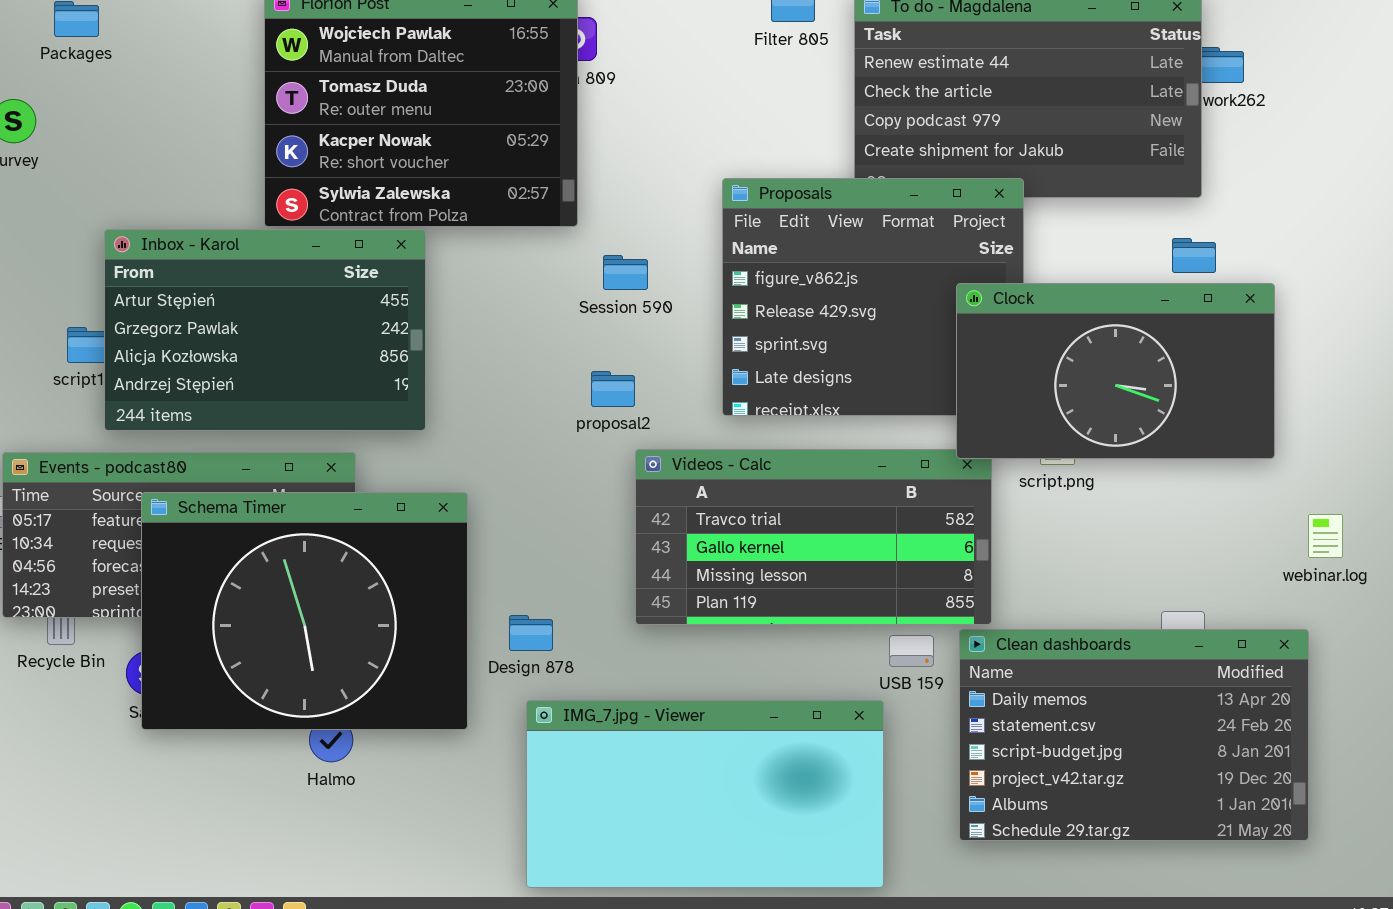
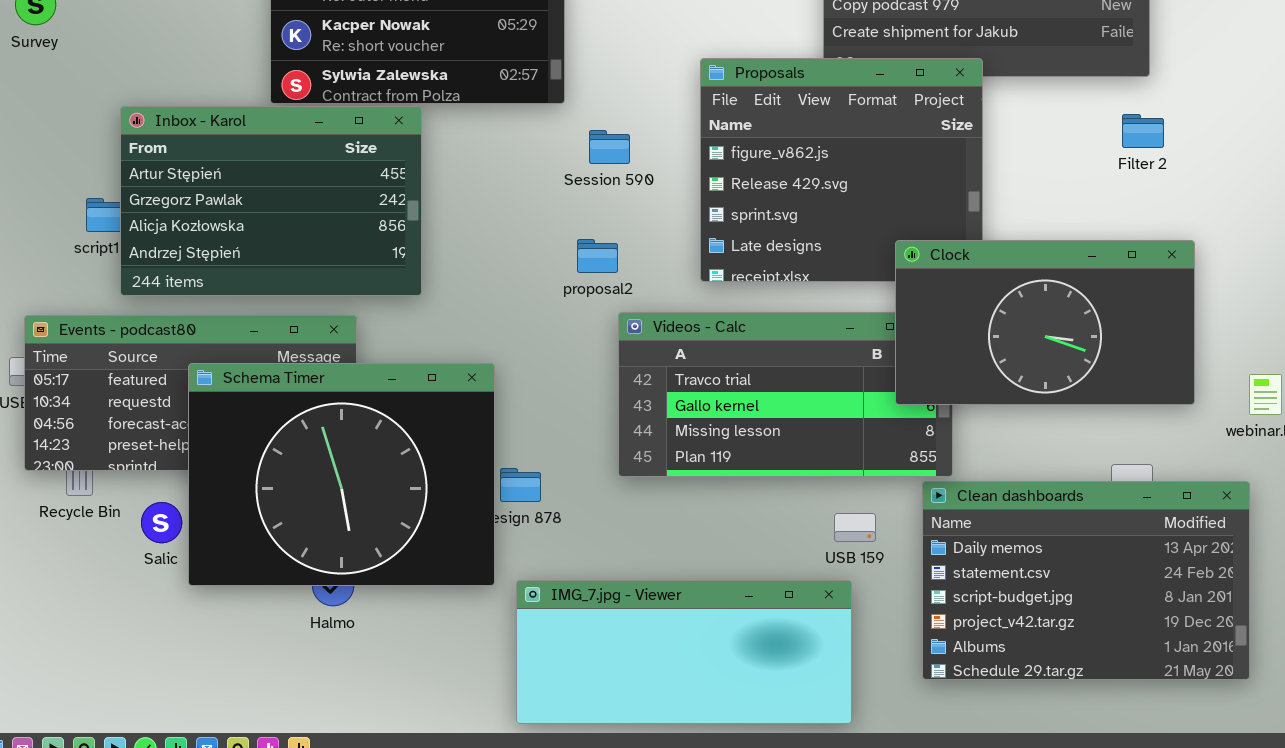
Clock: [956,283,1275,459] -> [895,240,1195,405], moved
Schema Timer: [141,492,468,730] -> [188,363,495,586], moved
USB 159: [889,635,934,667] -> [834,513,876,542], moved
IMG_7.jpg - Viewer: [526,700,884,888] -> [516,580,852,724], resized

